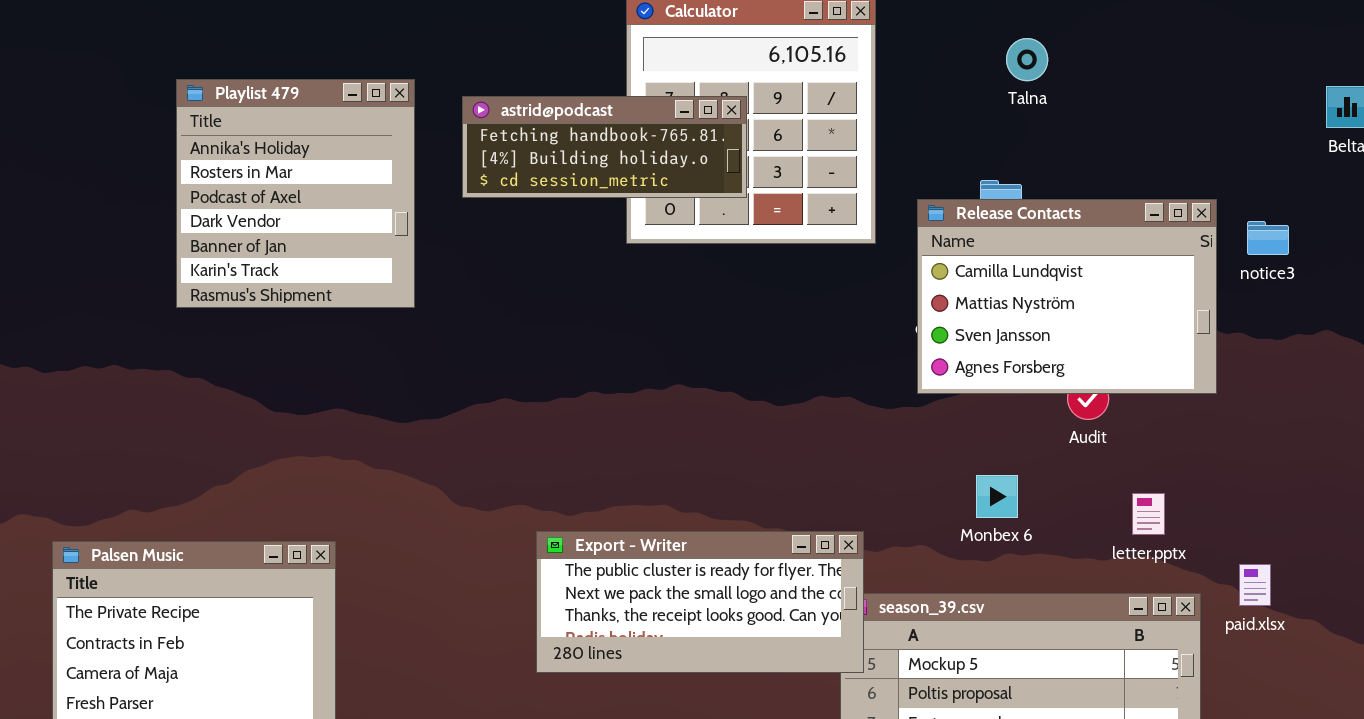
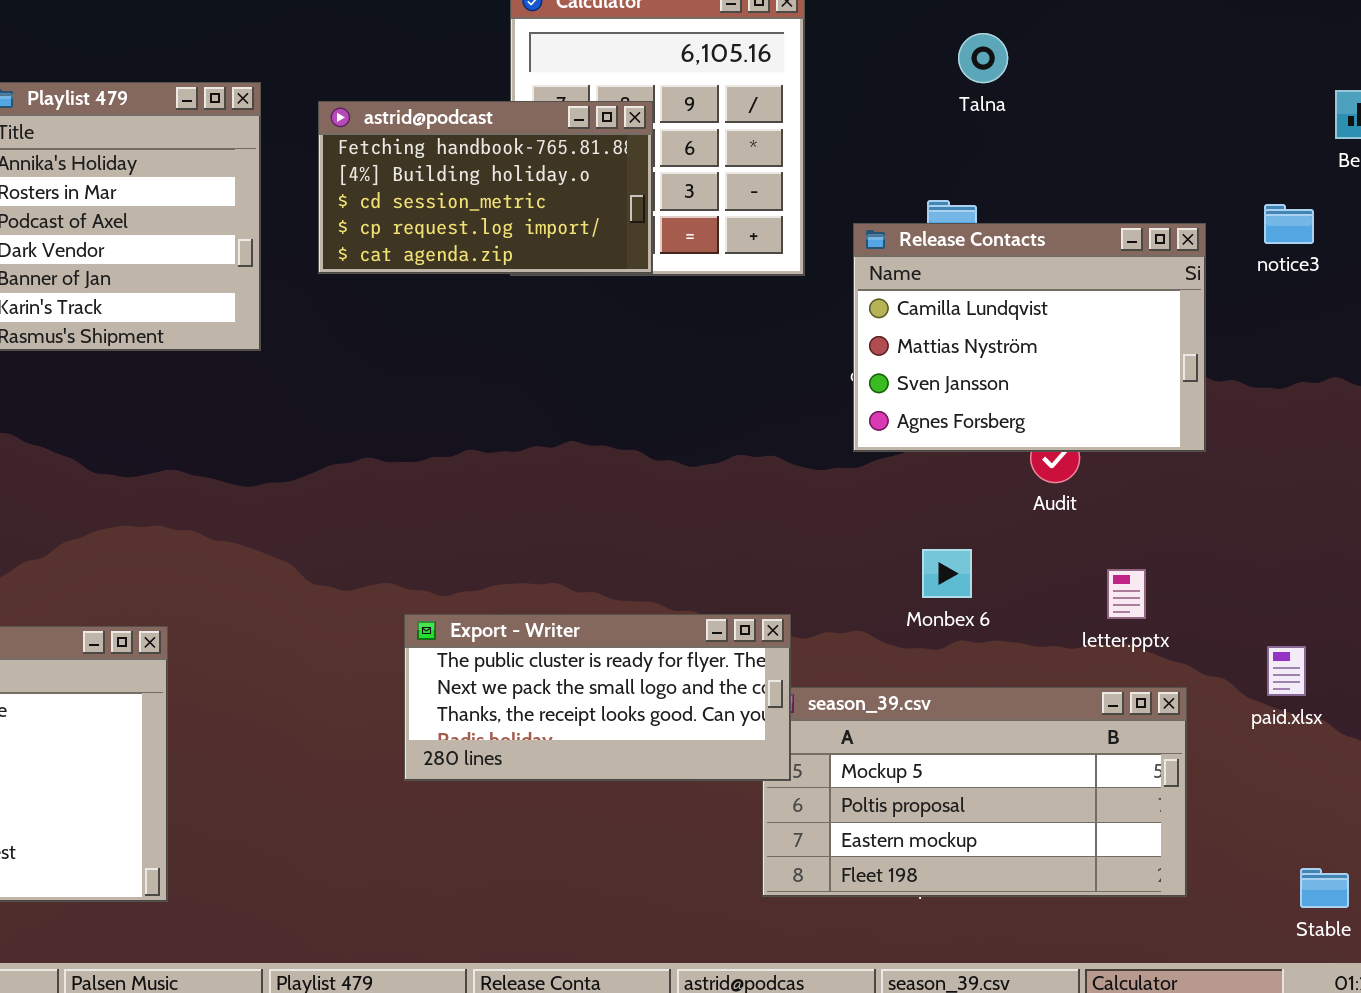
astrid@podcast: [462,96,747,198] -> [318,101,653,274], resized
notice3: [1247,221,1289,255] -> [1264,204,1314,244], moved
paid.xlsx: [1239,564,1271,606] -> [1267,646,1306,696], moved

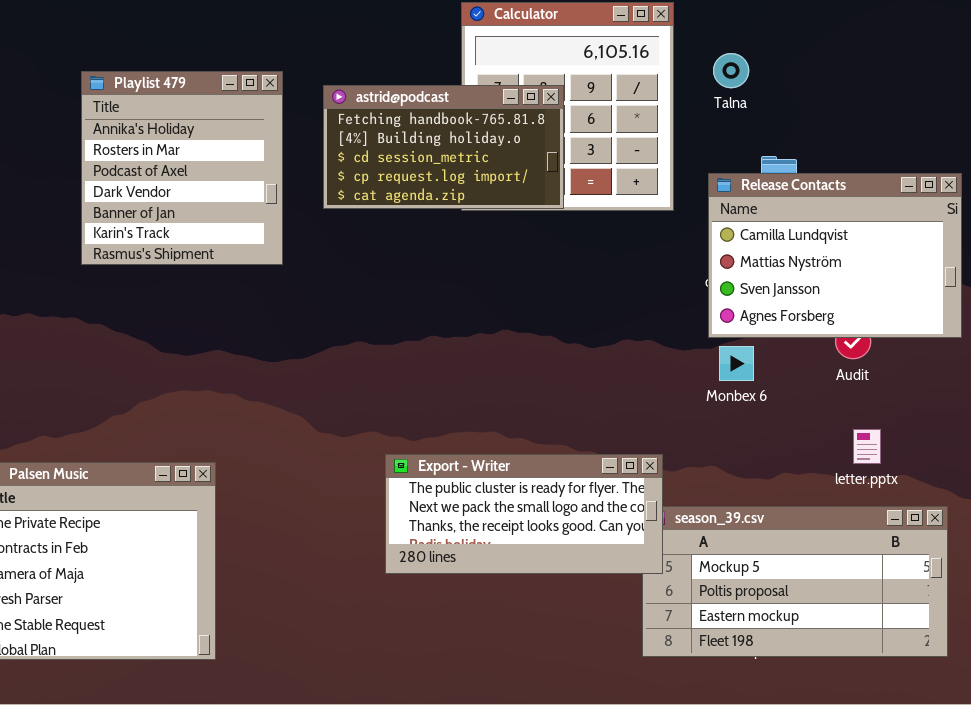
Talna: [958,33,1008,83] -> [713,53,749,88], moved
Monbex 6: [922,549,972,598] -> [719,346,754,381], moved
letter.pptx: [1107,569,1146,619] -> [853,429,881,464], moved

